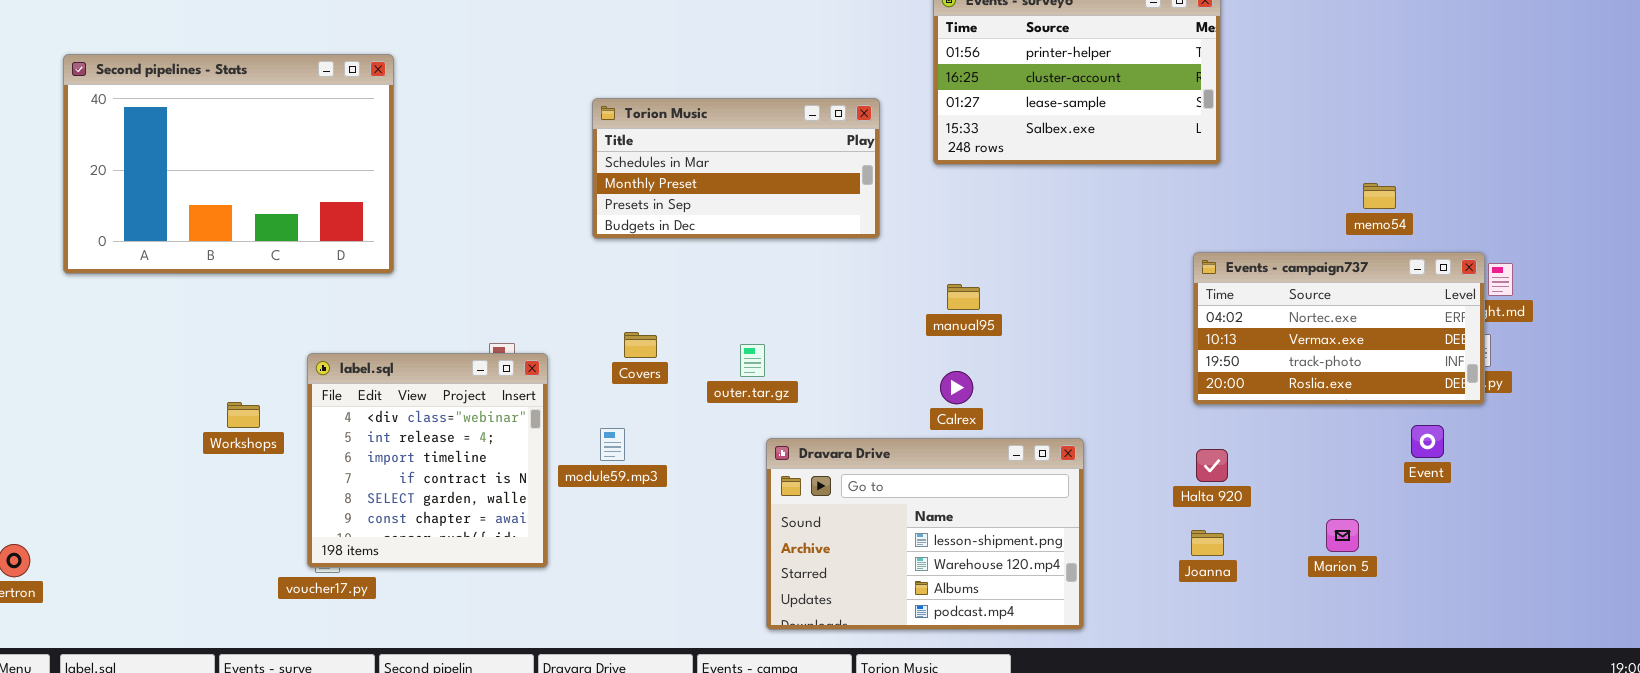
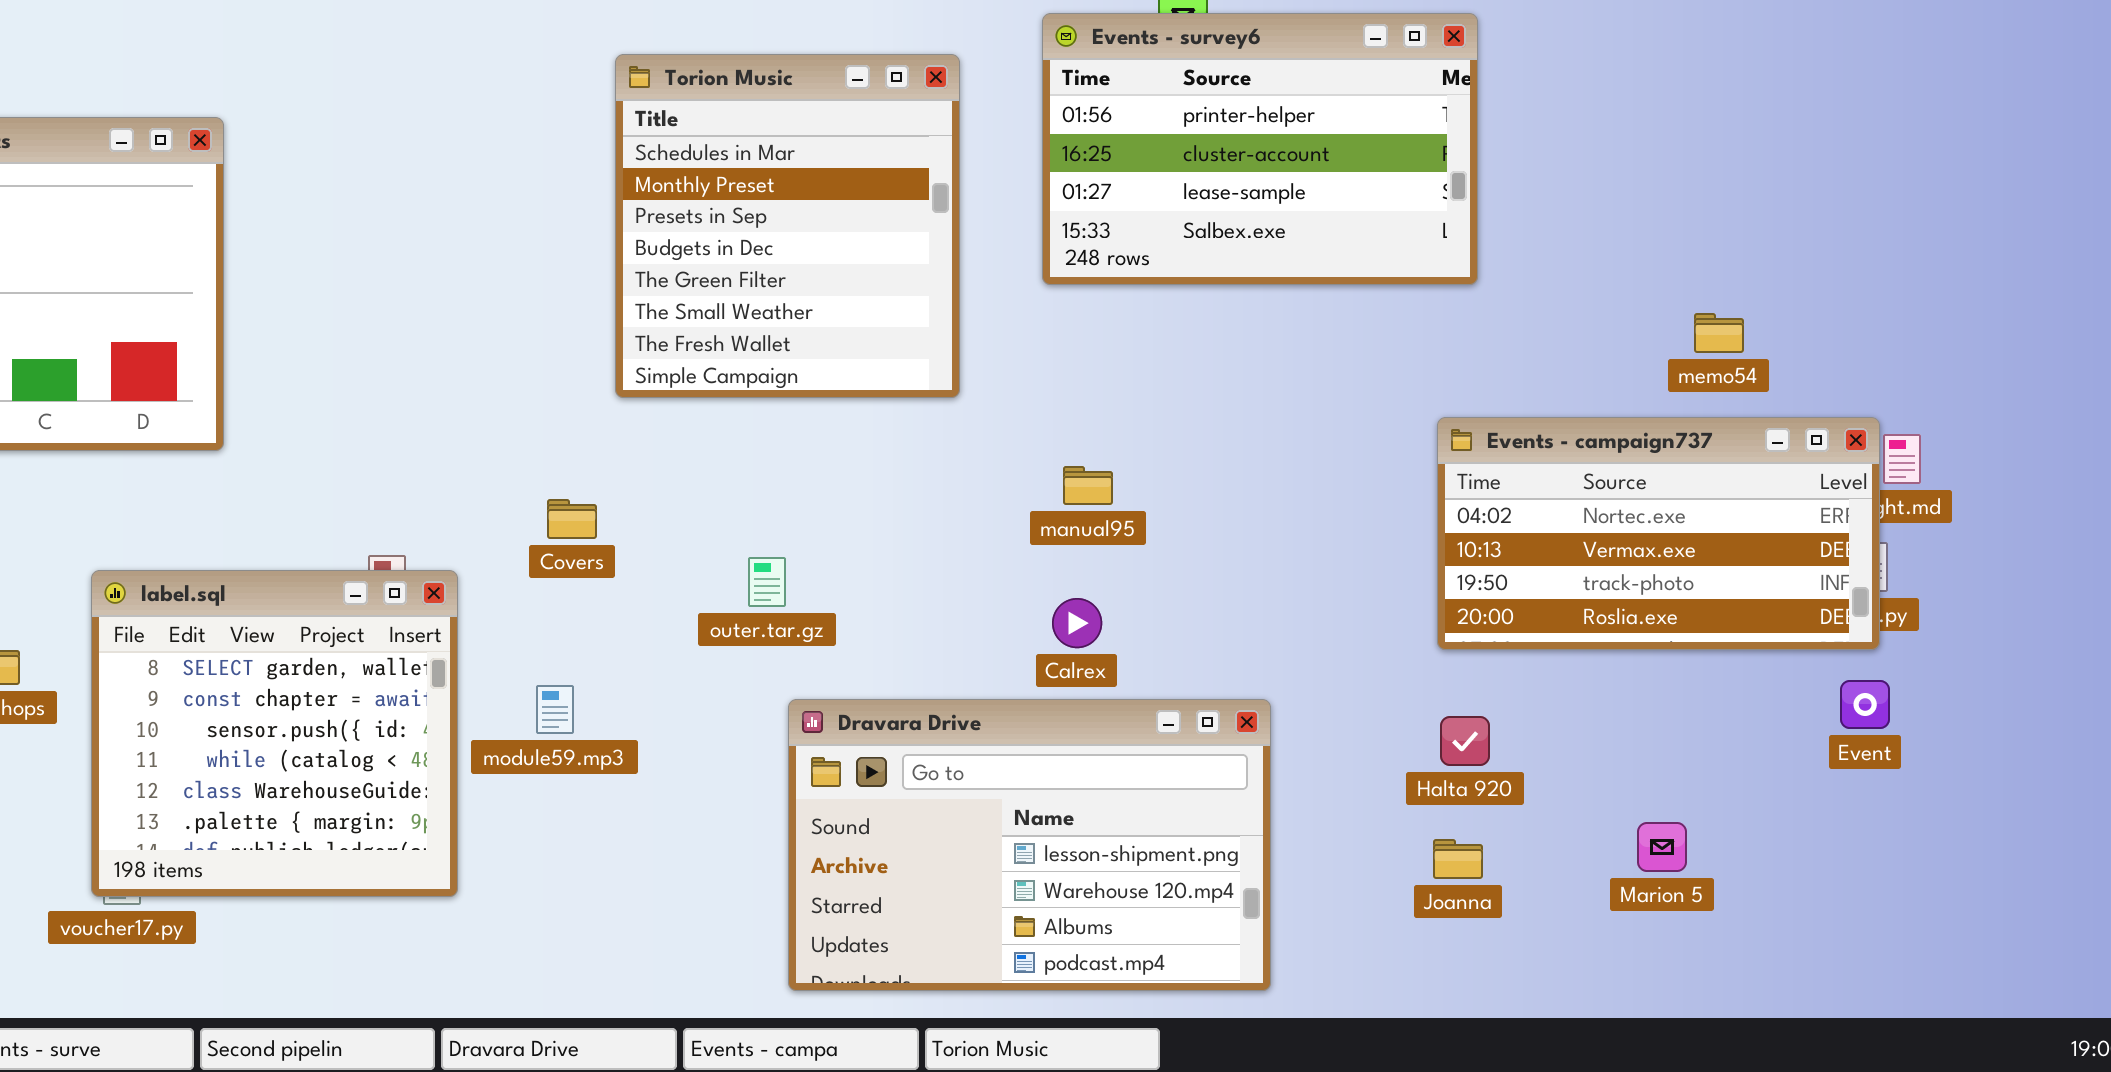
Torion Music: [592,98,880,239] -> [615,54,960,398], resized
Covers: [624,332,657,358] -> [547,499,597,539], moved
label.sql: [307,353,548,568] -> [91,570,458,897], scrolled down 4 rows
Event: [1411,425,1444,458] -> [1840,680,1890,729], moved

